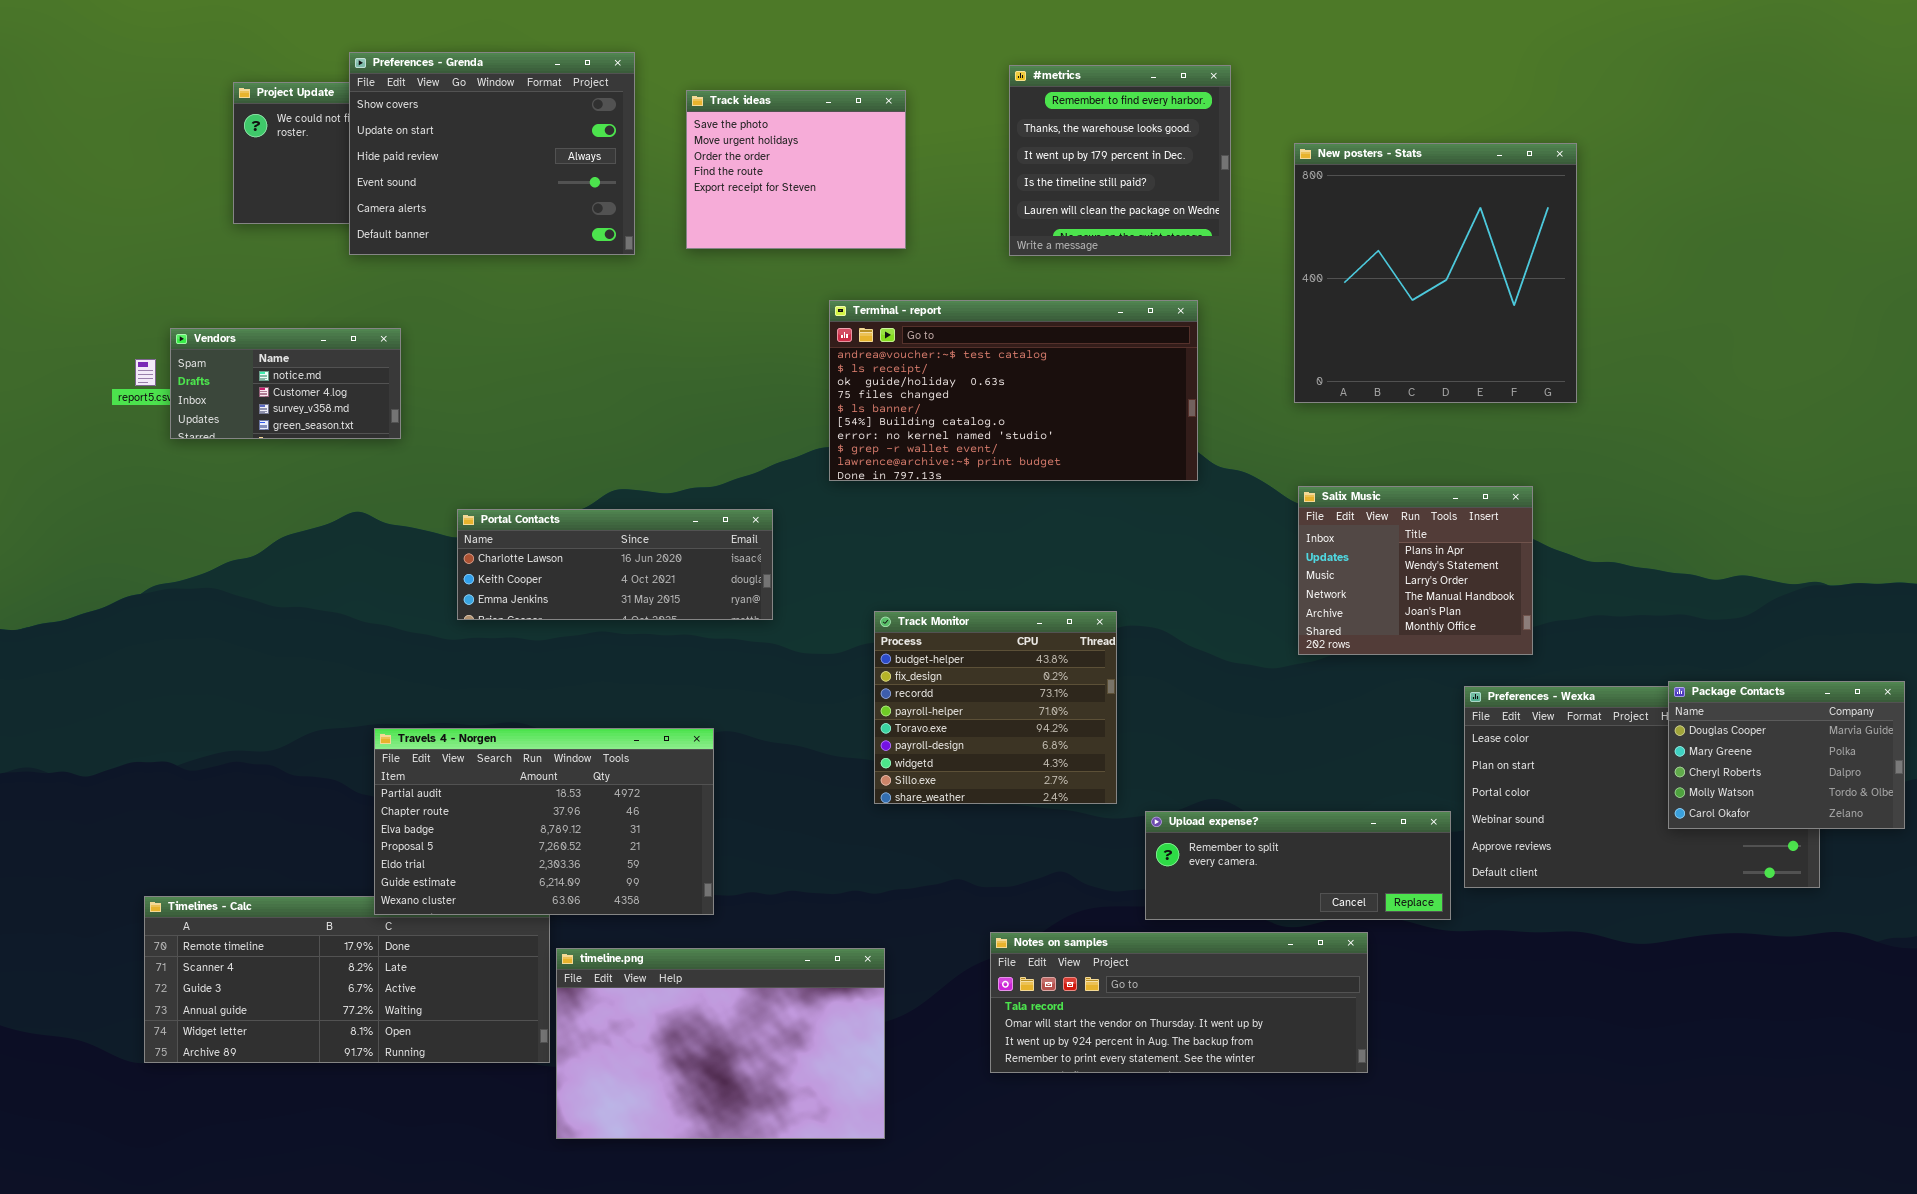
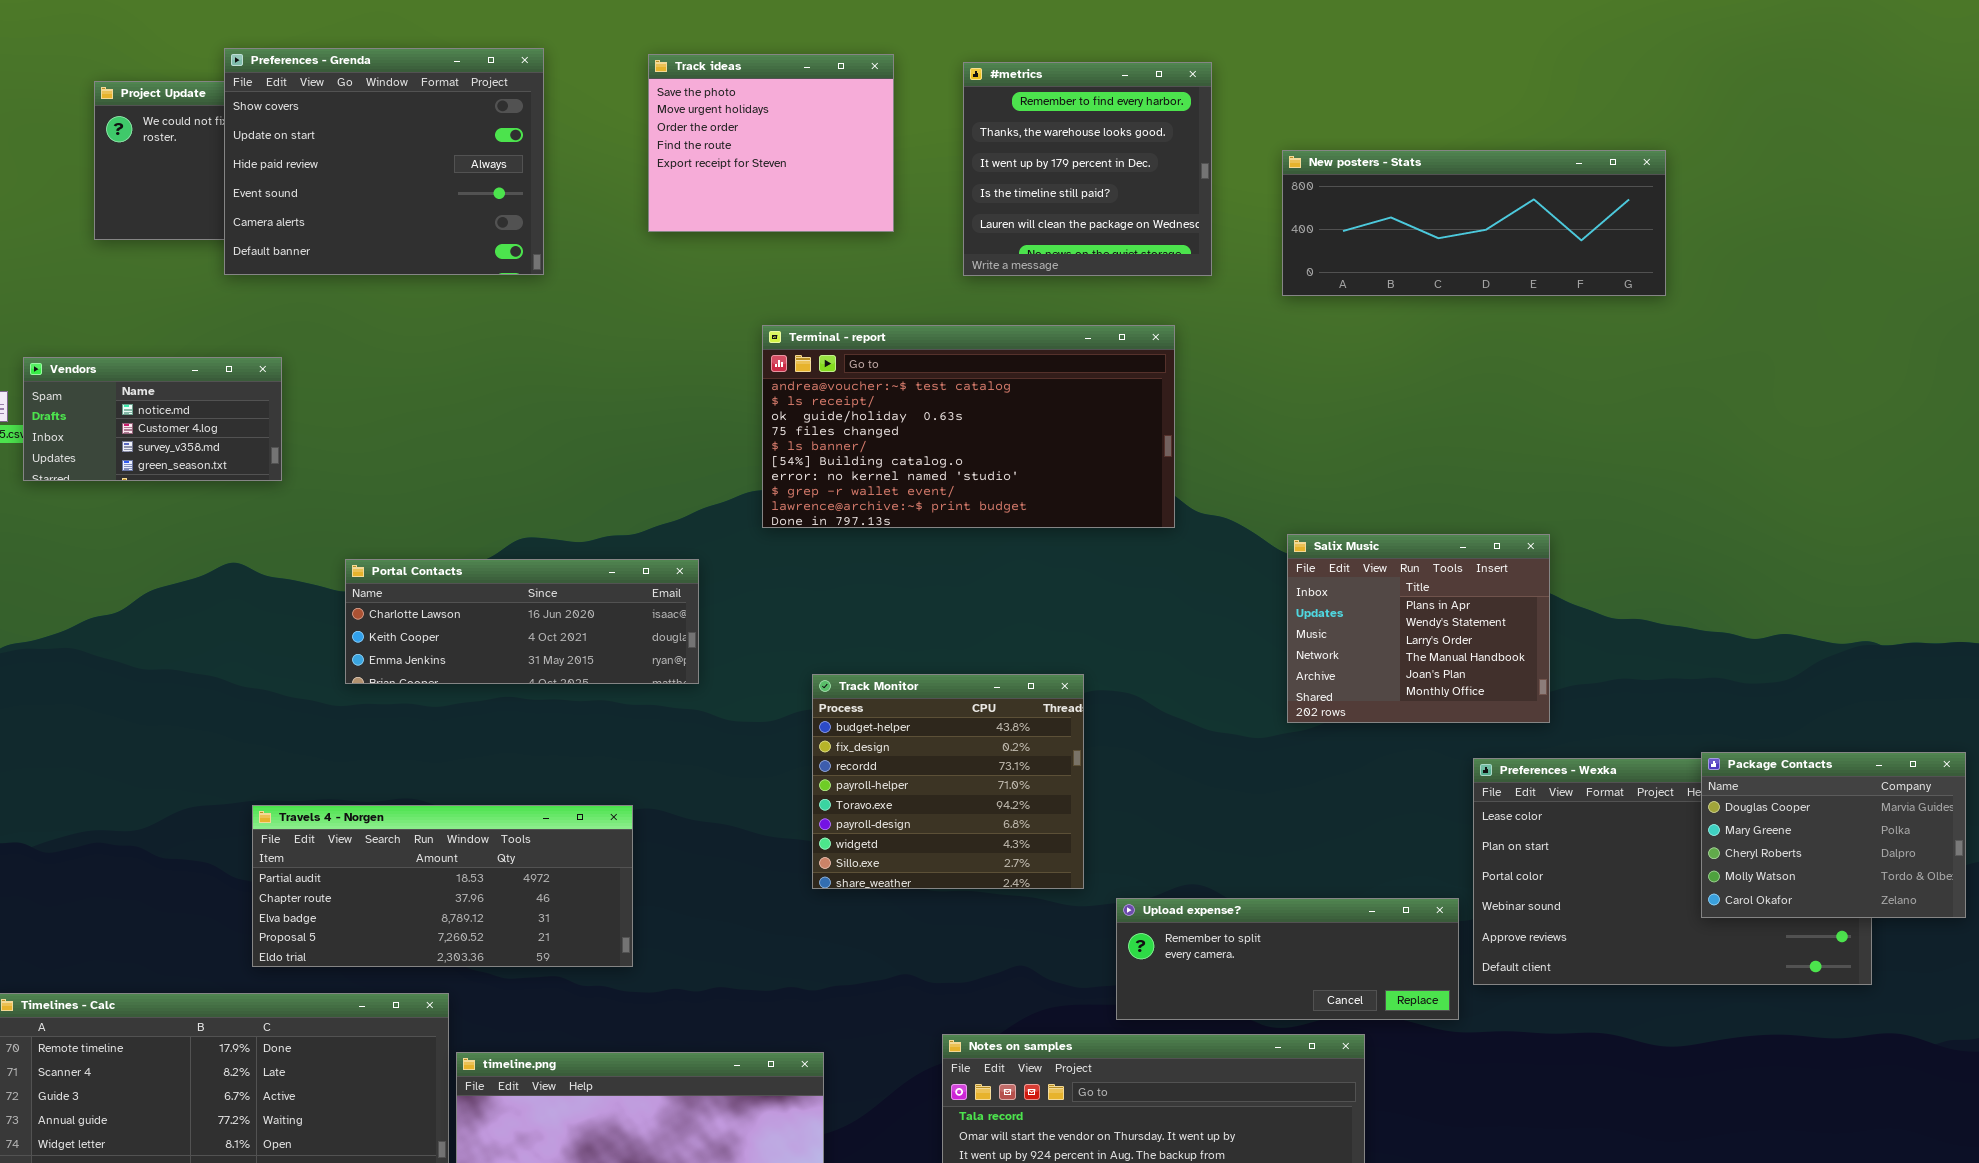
Track ideas: [686,90,906,249] -> [648,54,894,232], moved
New posters - Stats: [1294,143,1577,403] -> [1282,150,1666,296], resized
Travels 4 - Norgen: [374,728,714,915] -> [252,805,633,967], resized

